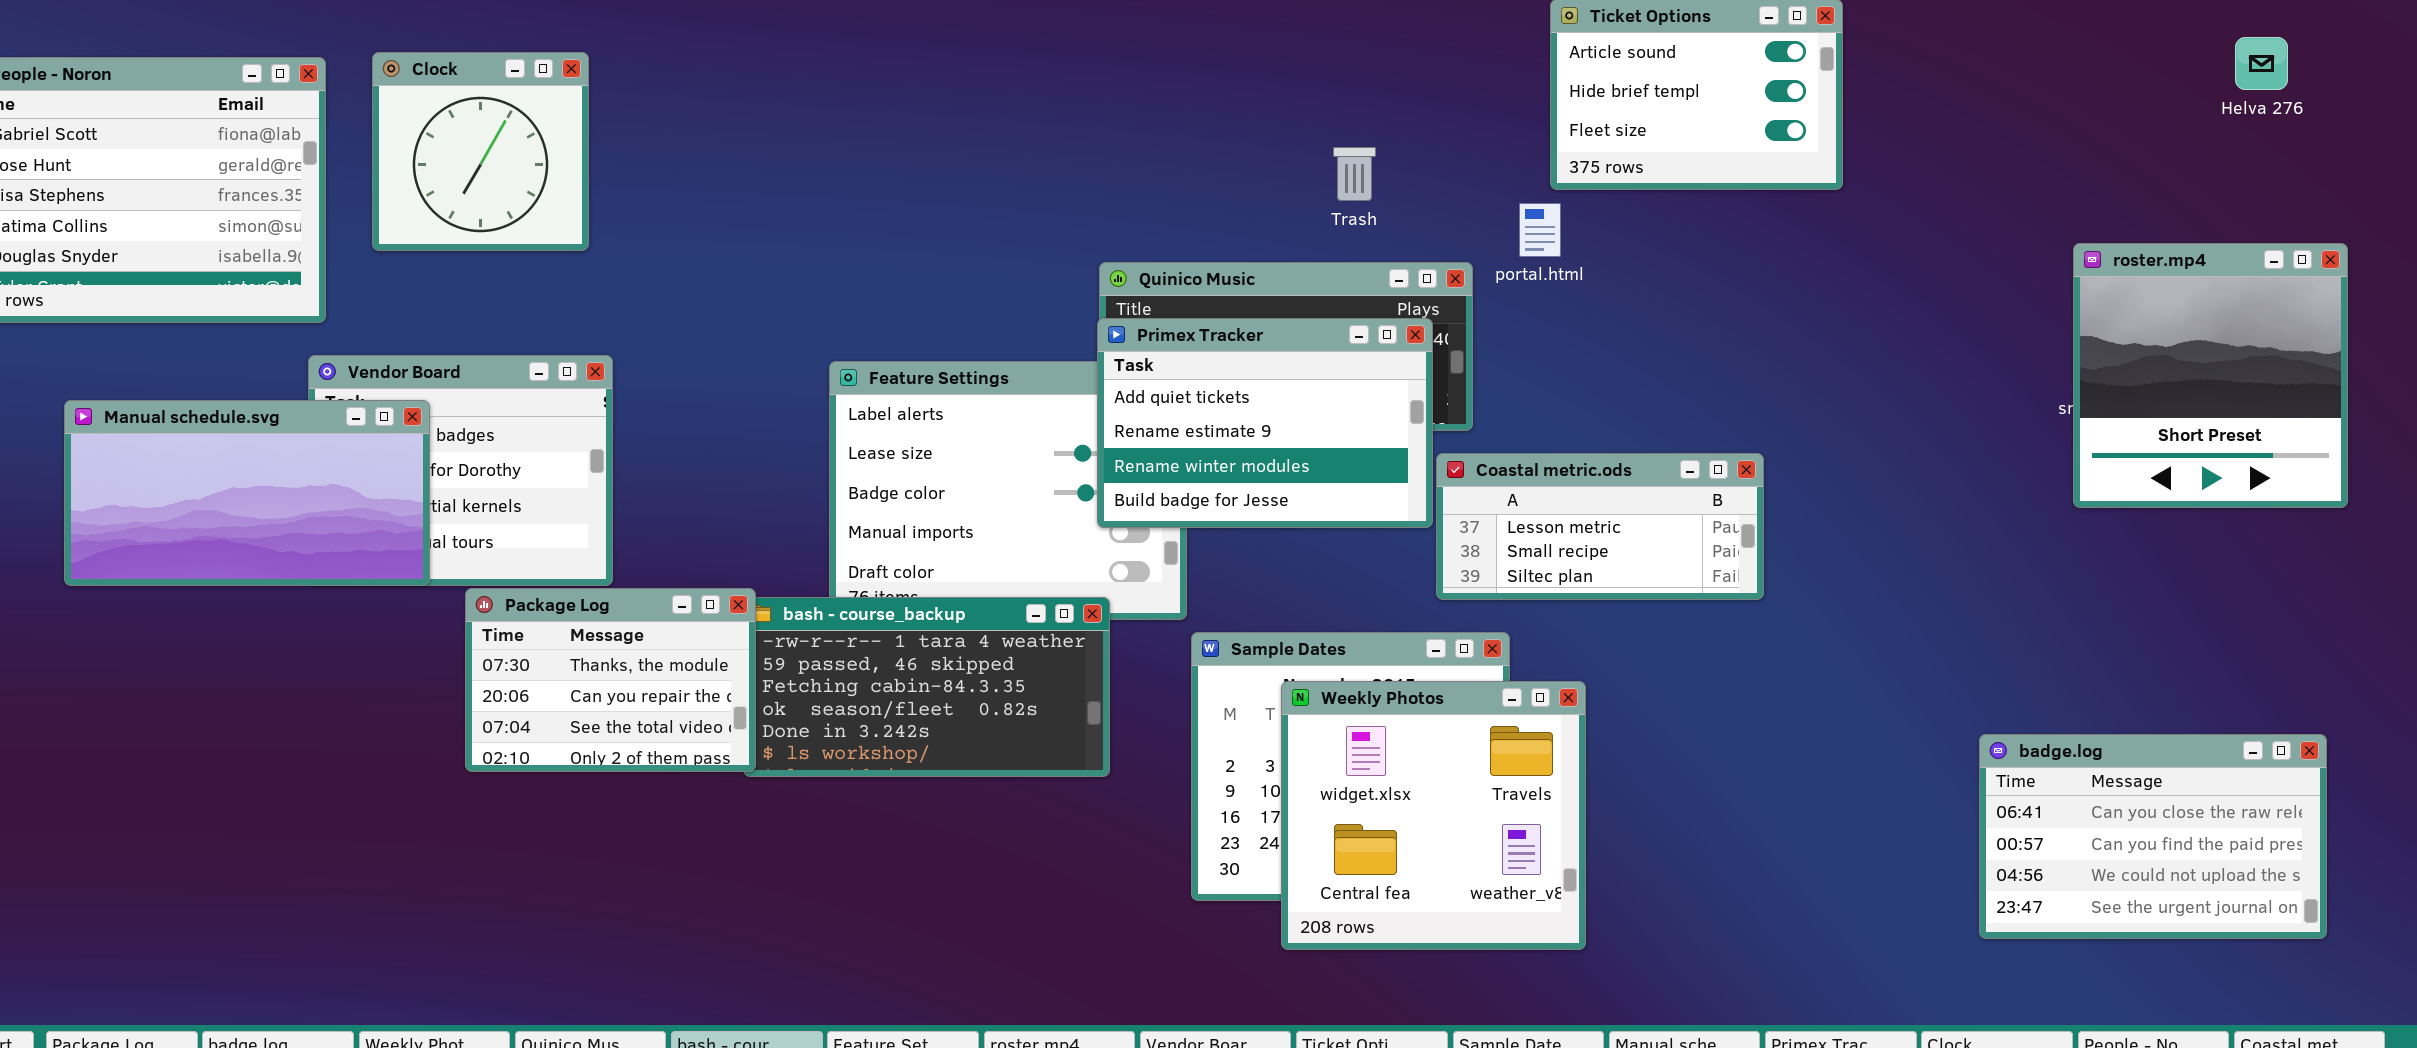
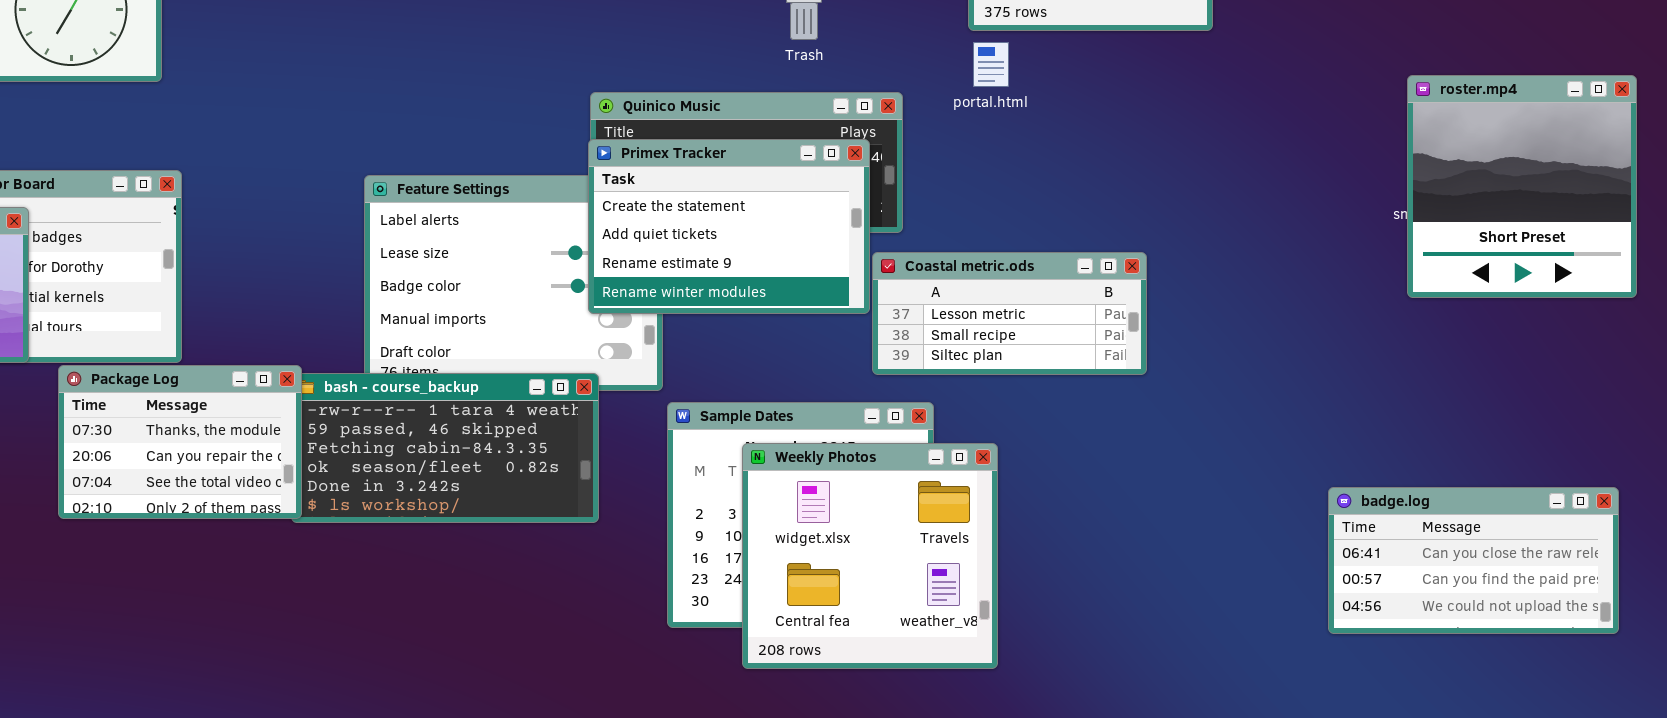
portal.html: [1519,203,1561,257] -> [973,42,1009,87], moved
Primex Tracker: [1097,318,1433,528] -> [588,139,870,314], scrolled up 1 row
badge.log: [1979,734,2327,939] -> [1328,487,1619,634], resized

